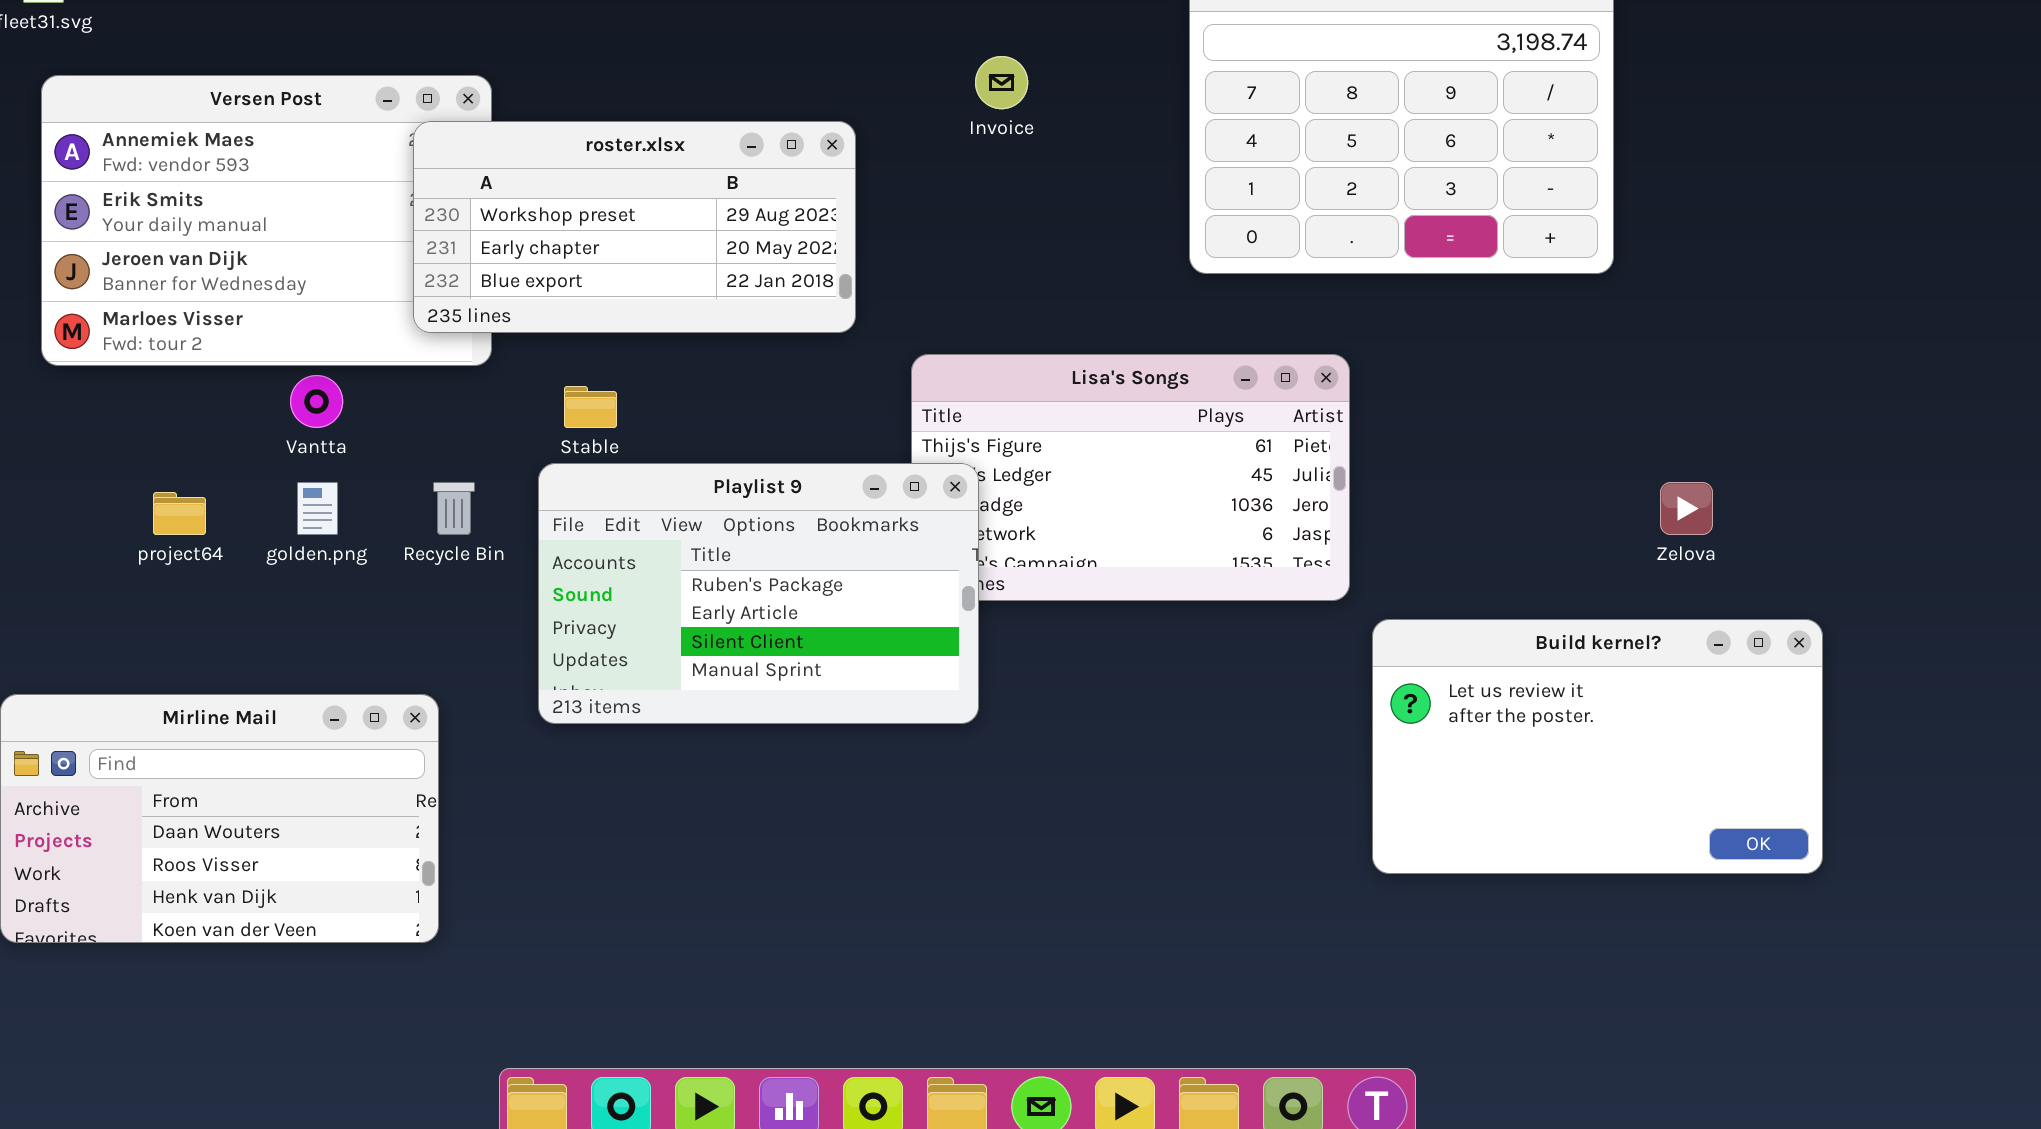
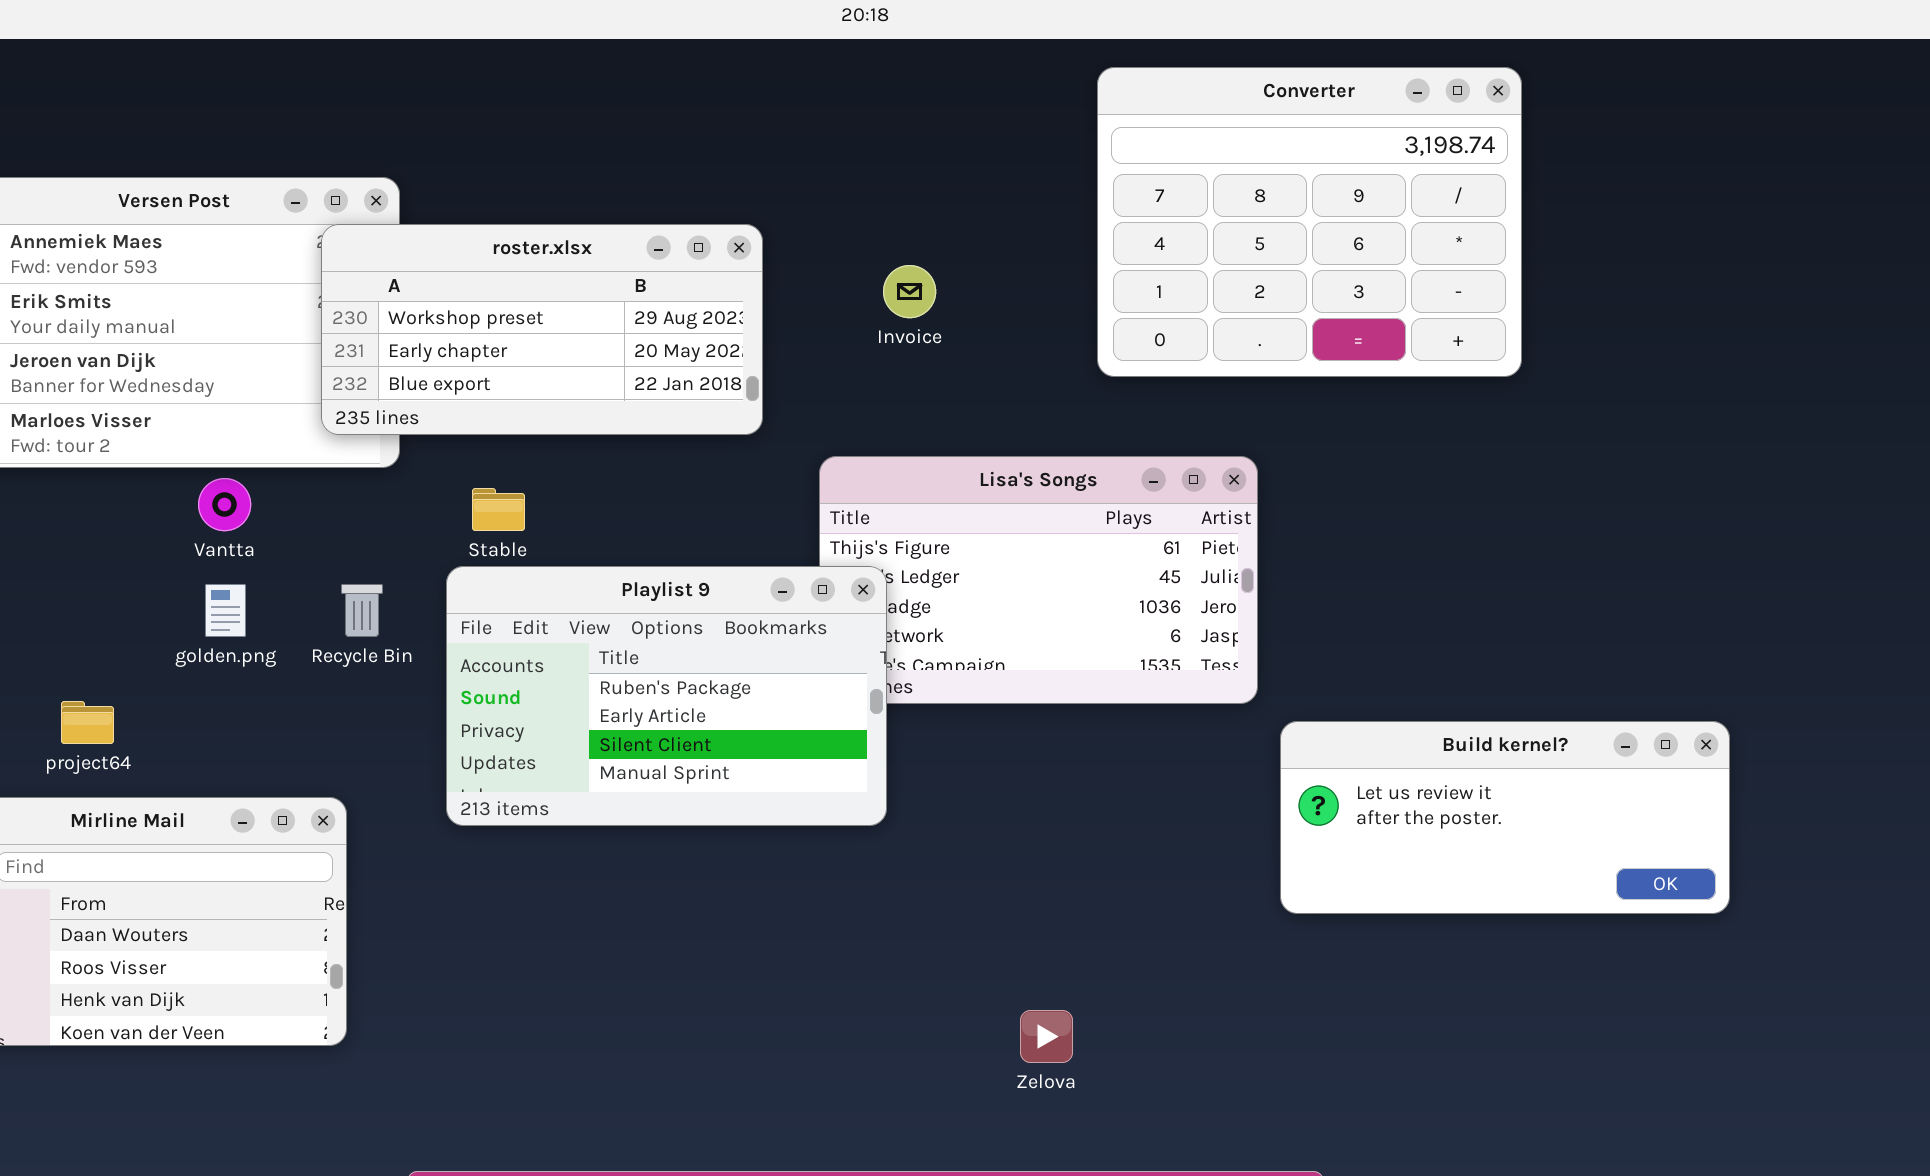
Invoice: [975,56,1028,109] -> [883,265,936,318], moved
Zelova: [1660,482,1713,535] -> [1020,1010,1073,1063], moved
project64: [153,492,206,535] -> [61,701,114,744], moved
Build kernel?: [1372,619,1823,874] -> [1280,721,1730,914], resized

